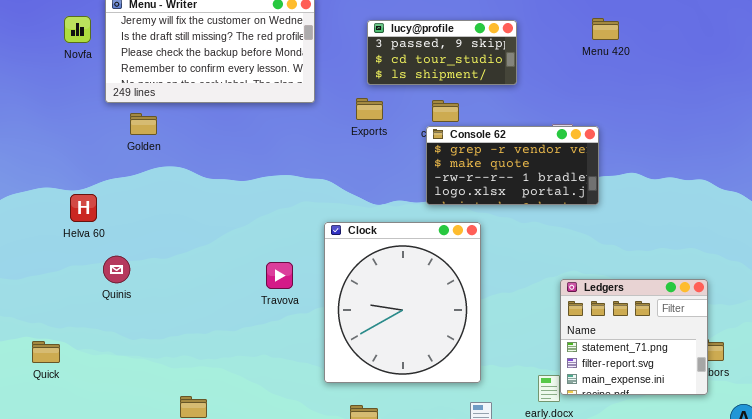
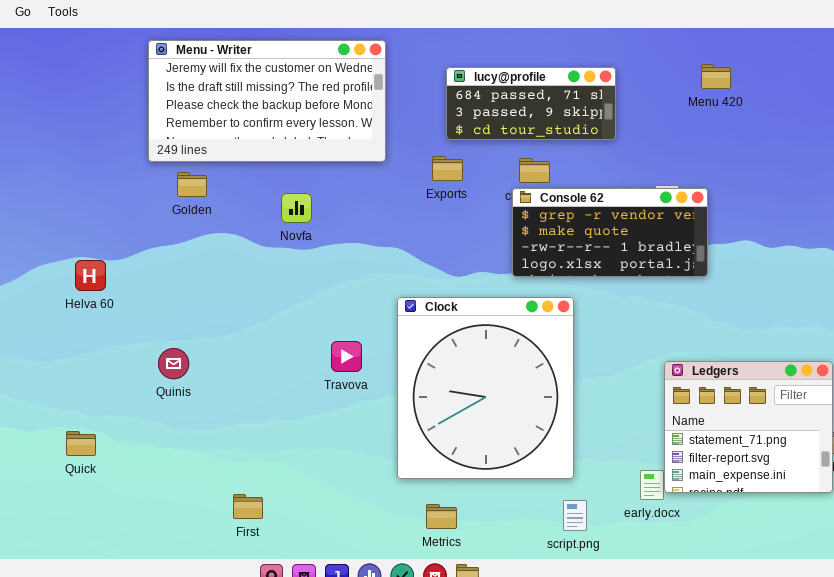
Novfa: [64,16,91,43] -> [281,193,312,223], moved
lucy@profile: [367,20,517,85] -> [446,67,616,140], scrolled up 1 row
Helva 60: [70,194,97,222] -> [75,260,106,291], moved
Quinis: [103,256,130,283] -> [158,348,189,379], moved

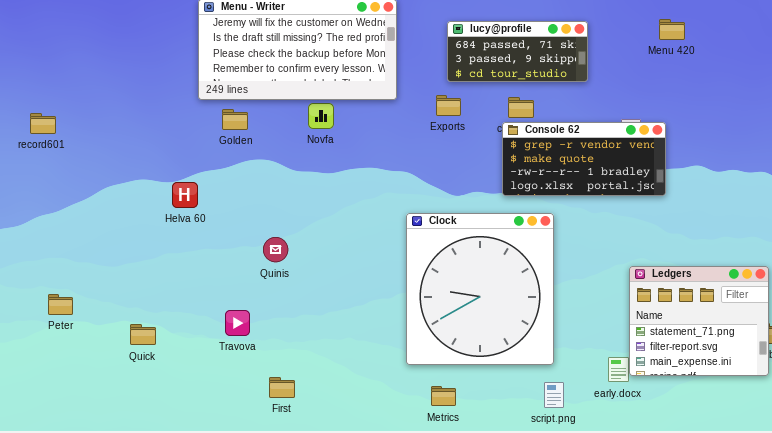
Novfa: [281,193,312,223] -> [308,103,334,129], moved
Helva 60: [75,260,106,291] -> [172,182,198,208], moved
Travova: [331,341,362,372] -> [225,310,250,336], moved
Quinis: [158,348,189,379] -> [263,237,288,262], moved

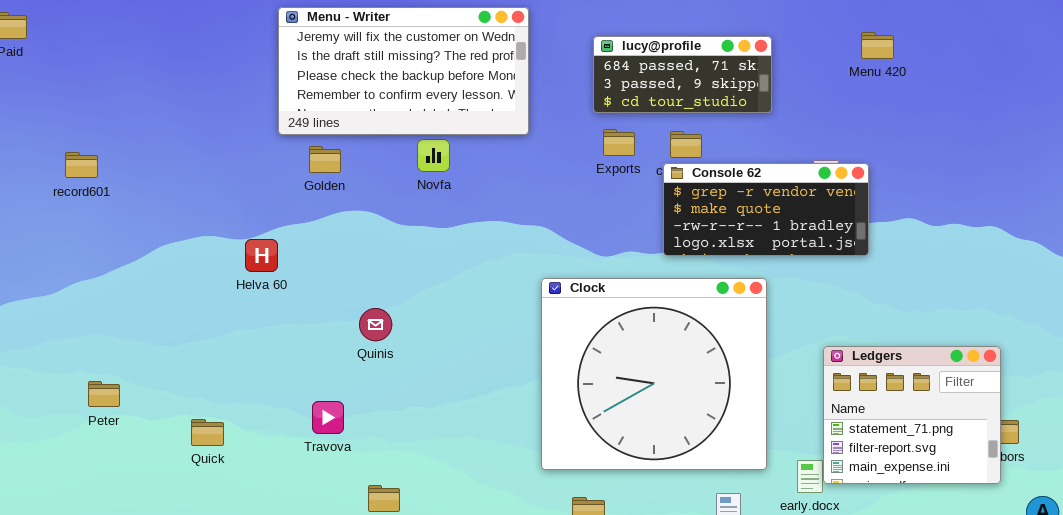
Exports: [436,95,461,116] -> [603,129,635,156], moved
Clock: [406,213,554,365] -> [541,278,767,470], resized

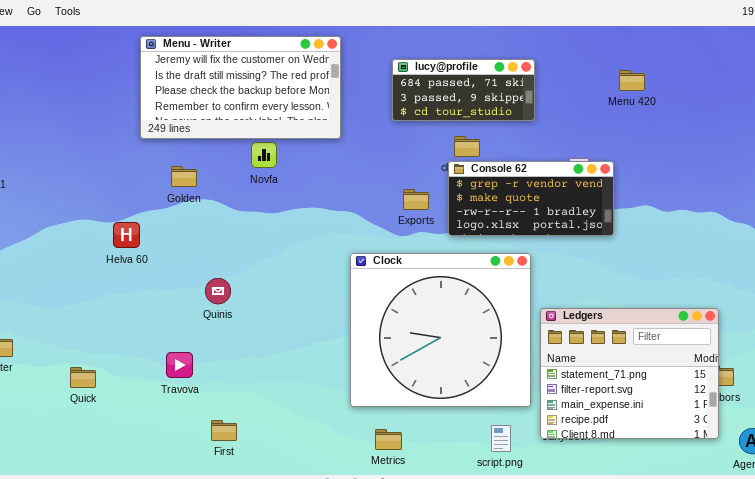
Menu 420: [861,32,894,59] -> [619,70,645,91], moved
Exports: [603,129,635,156] -> [403,189,429,210], moved
Golden: [309,146,341,173] -> [171,166,197,187], moved
Ledgers: [823,346,1001,484] -> [540,308,719,439], resized

